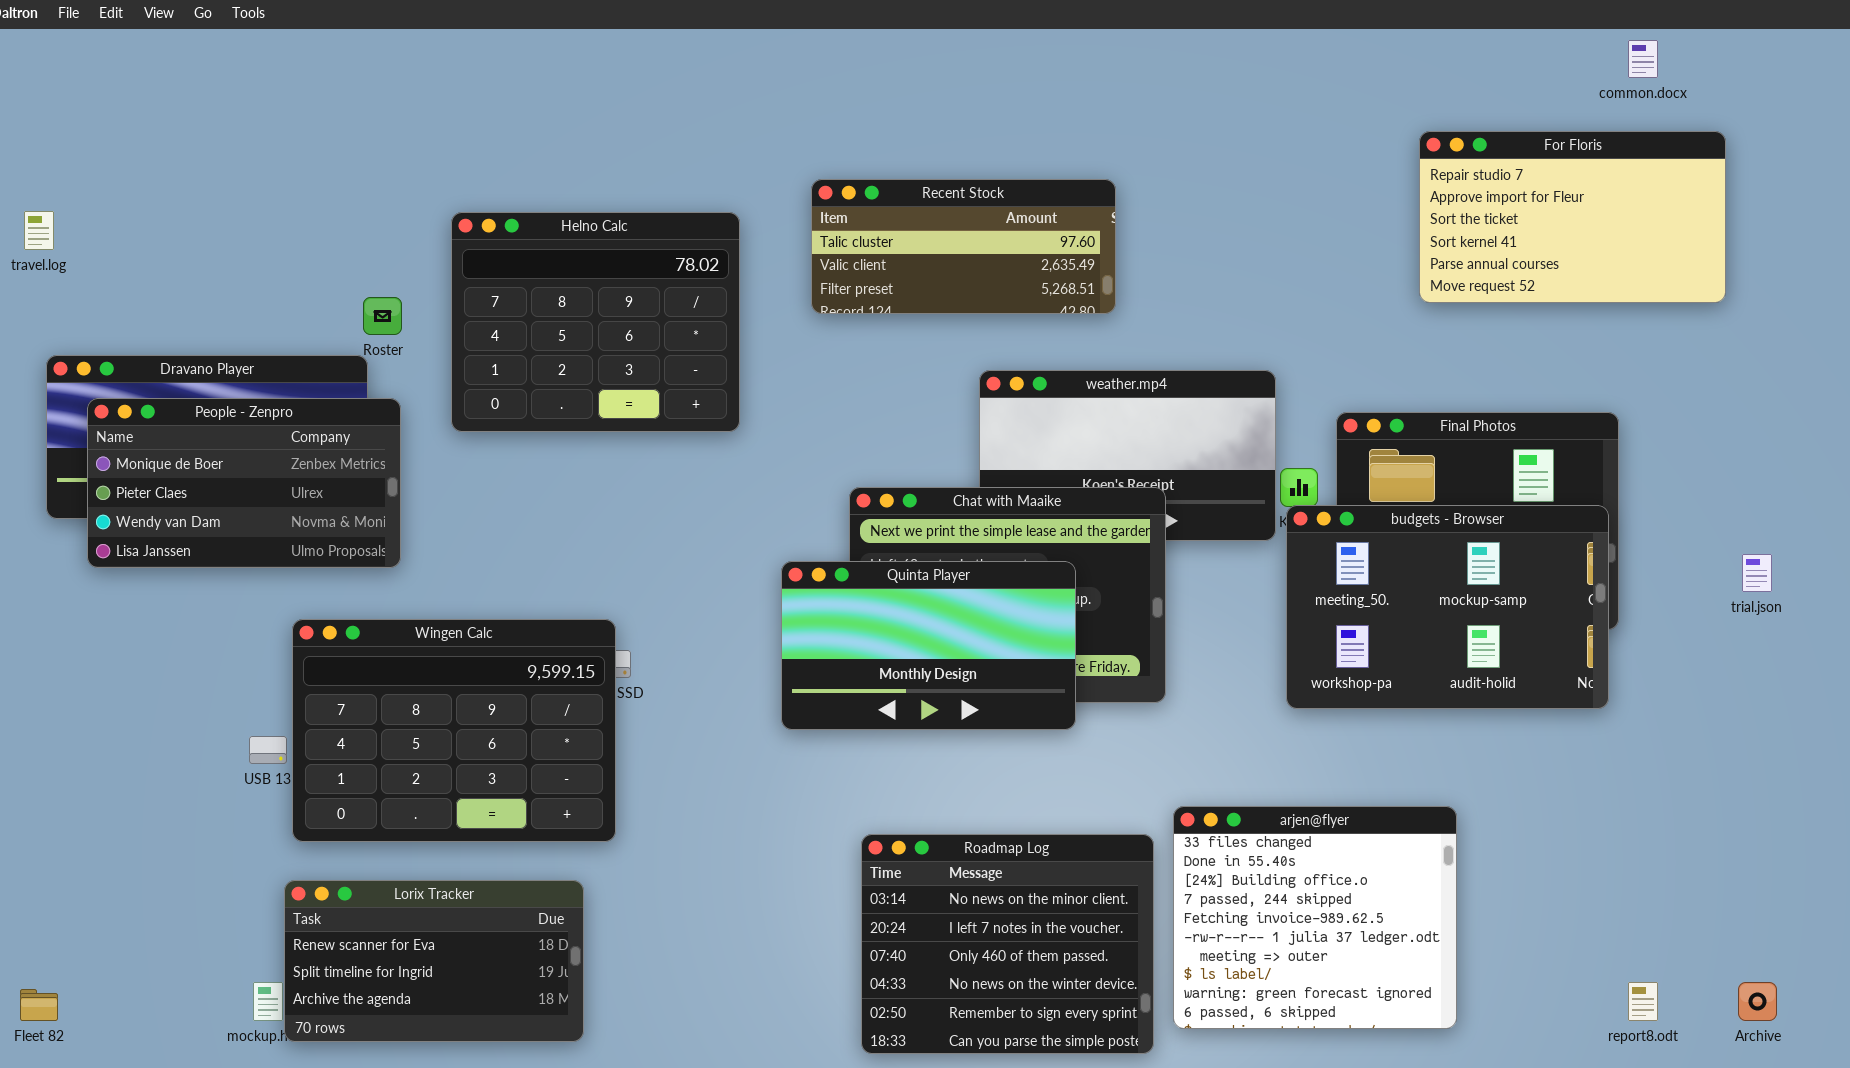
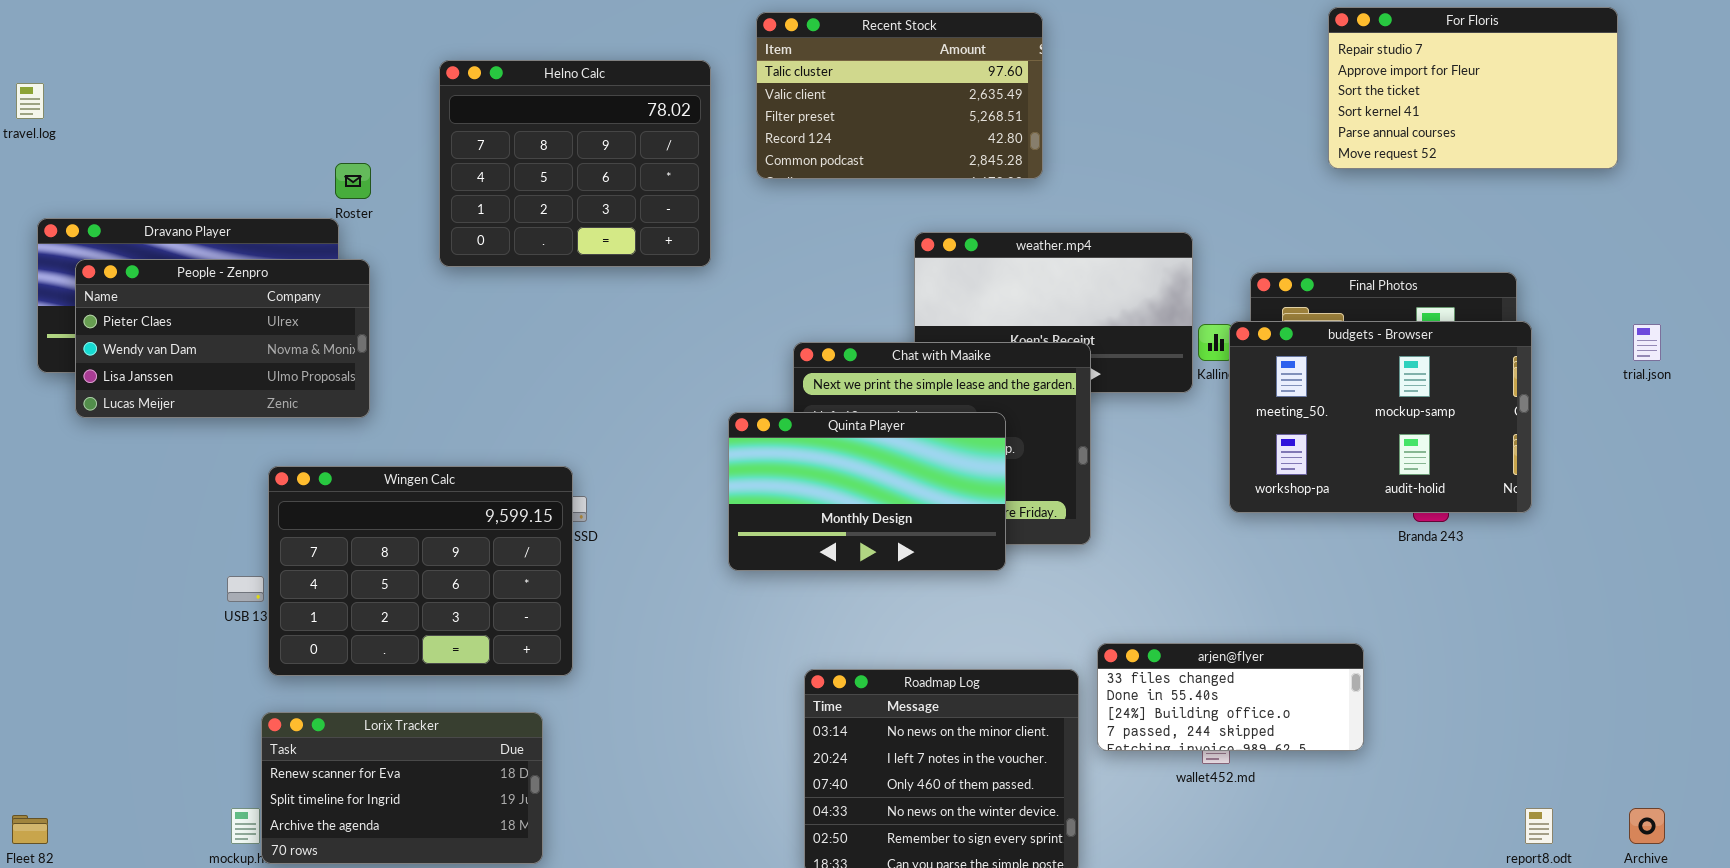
Recent Stock: [811,179,1116,314] -> [756,12,1043,179], resized
Helno Calc: [451,212,740,432] -> [439,60,711,267], moved
People - Zenpro: [87,398,401,568] -> [75,259,370,418], scrolled down 1 row
budgets - Browser: [1286,505,1609,709] -> [1229,321,1532,513], moved
trial.json: [1742,554,1772,592] -> [1633,324,1661,361], moved
arjen@flyer: [1173,806,1457,1029] -> [1097,643,1364,751], resized

